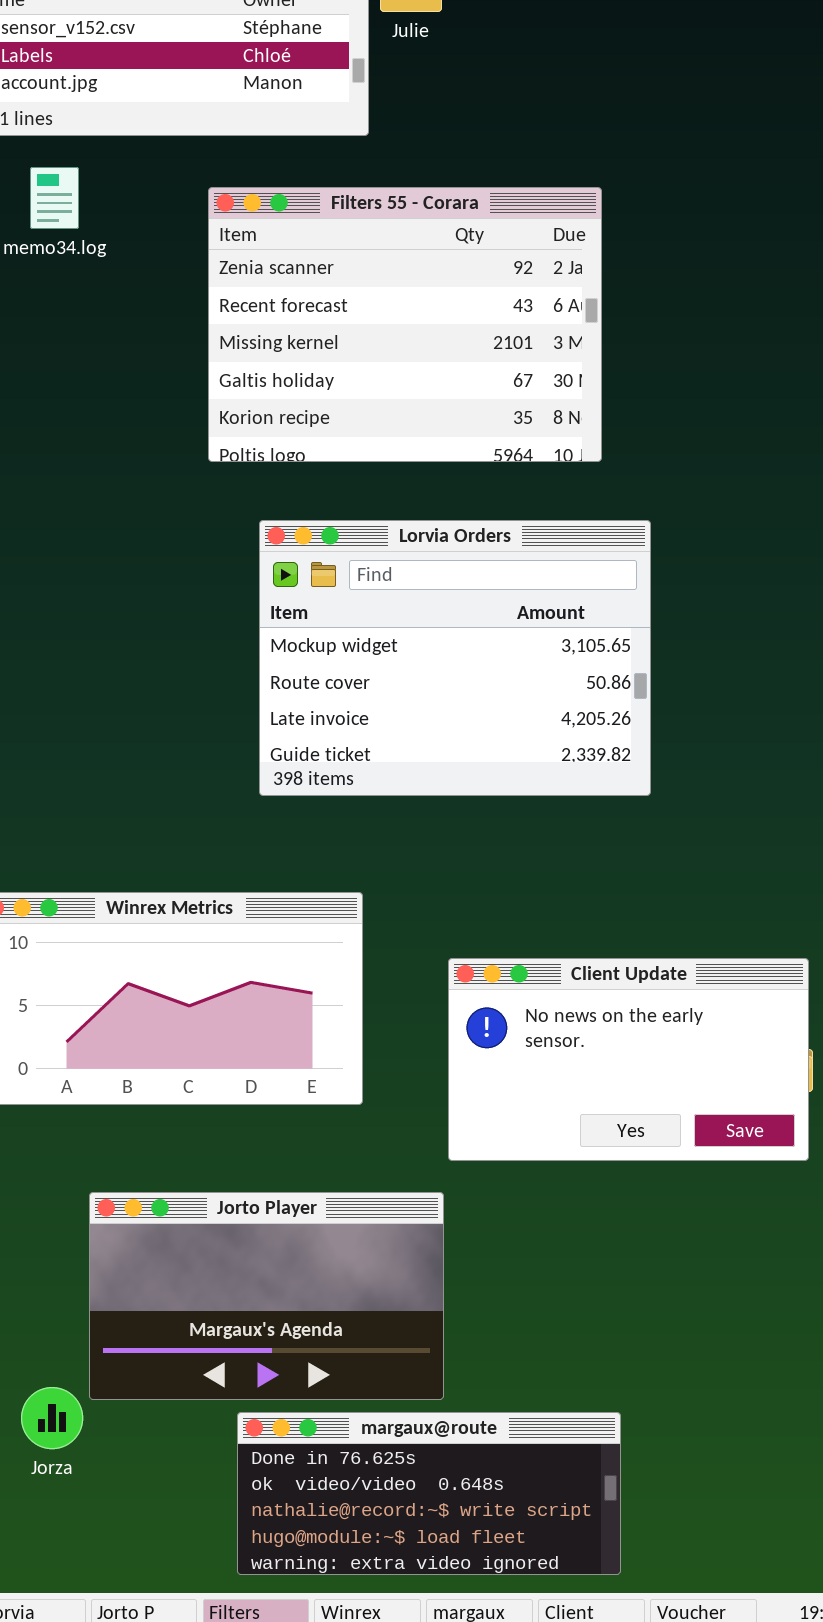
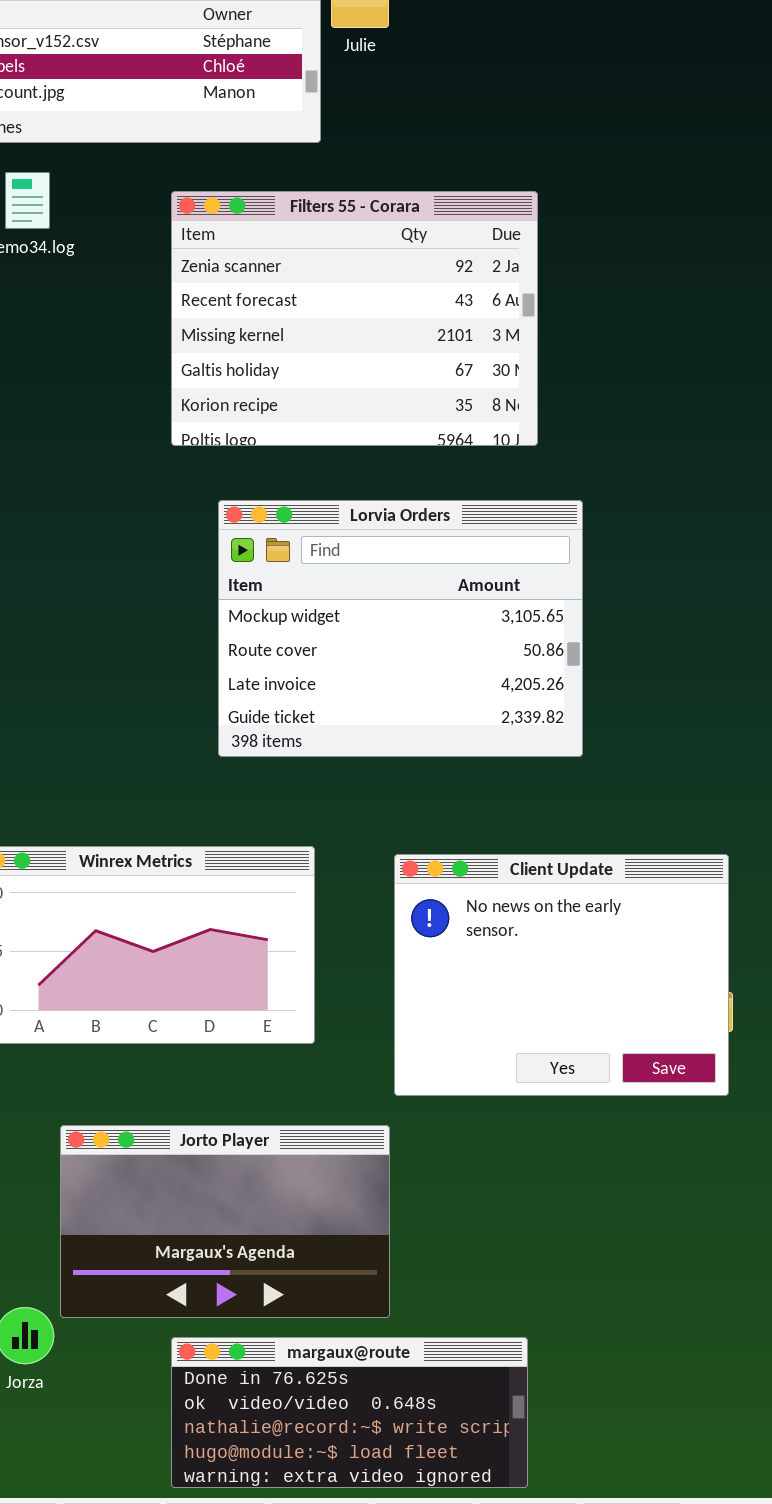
Client Update: [448,958,809,1161] -> [394,854,729,1096], resized
margaux@route: [237,1412,621,1575] -> [171,1337,528,1488], moved

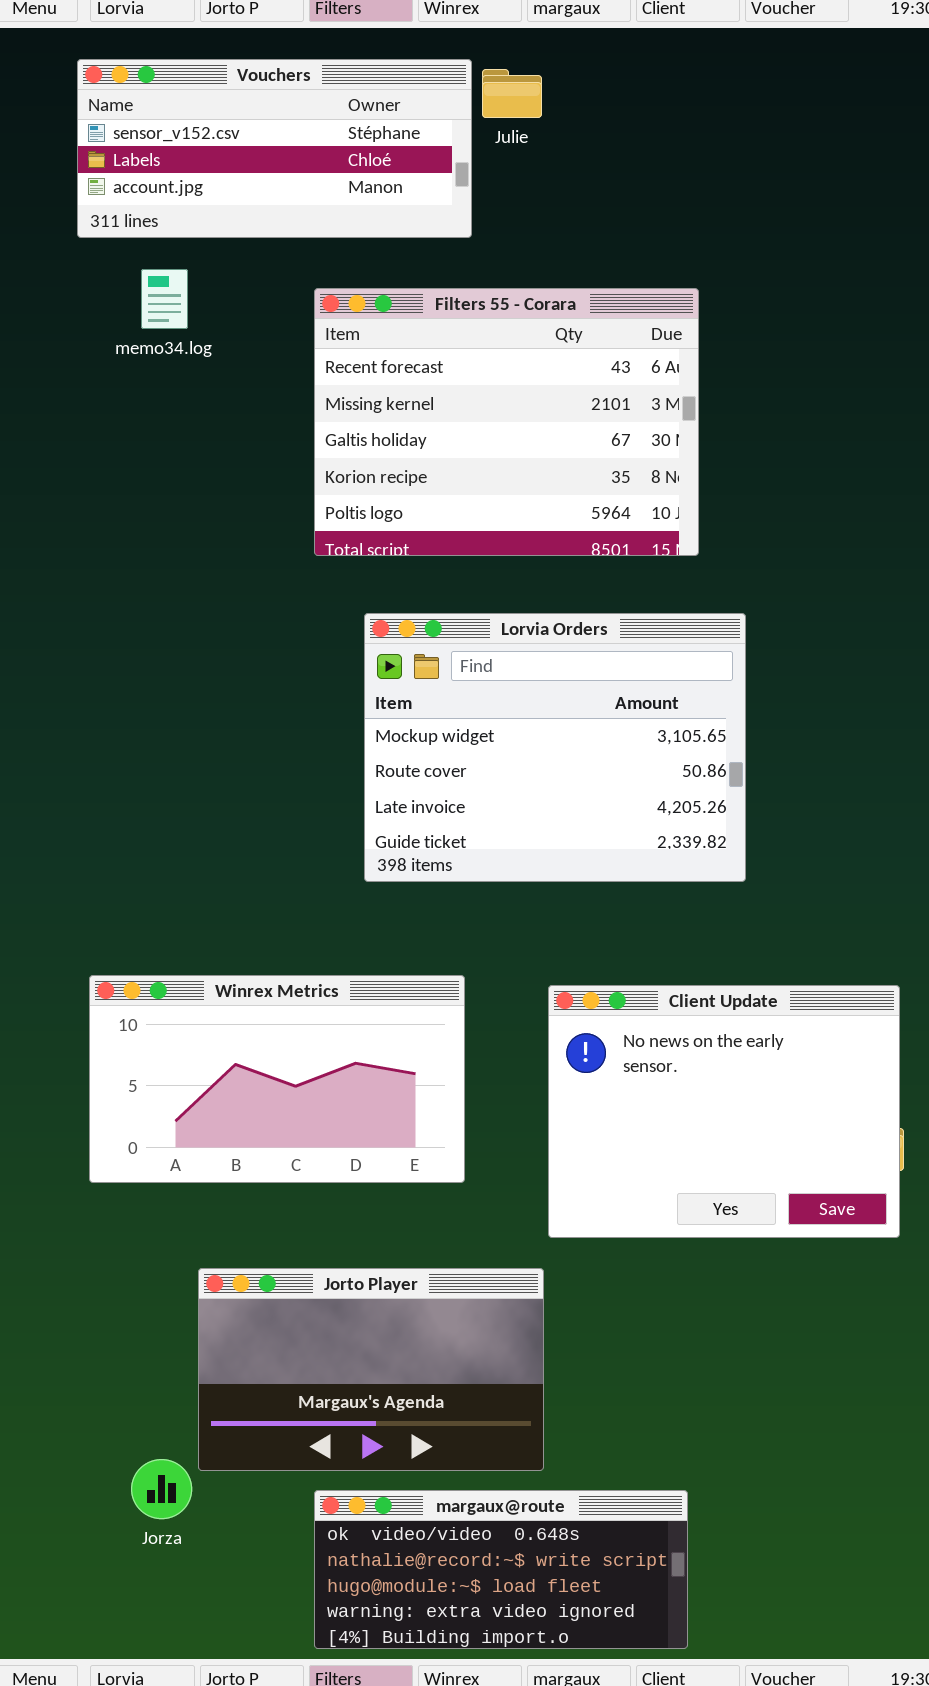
Filters 55 - Corara: [171,191,538,446] -> [314,288,699,556], scrolled down 1 row
margaux@route: [171,1337,528,1488] -> [314,1490,688,1649], scrolled down 1 row

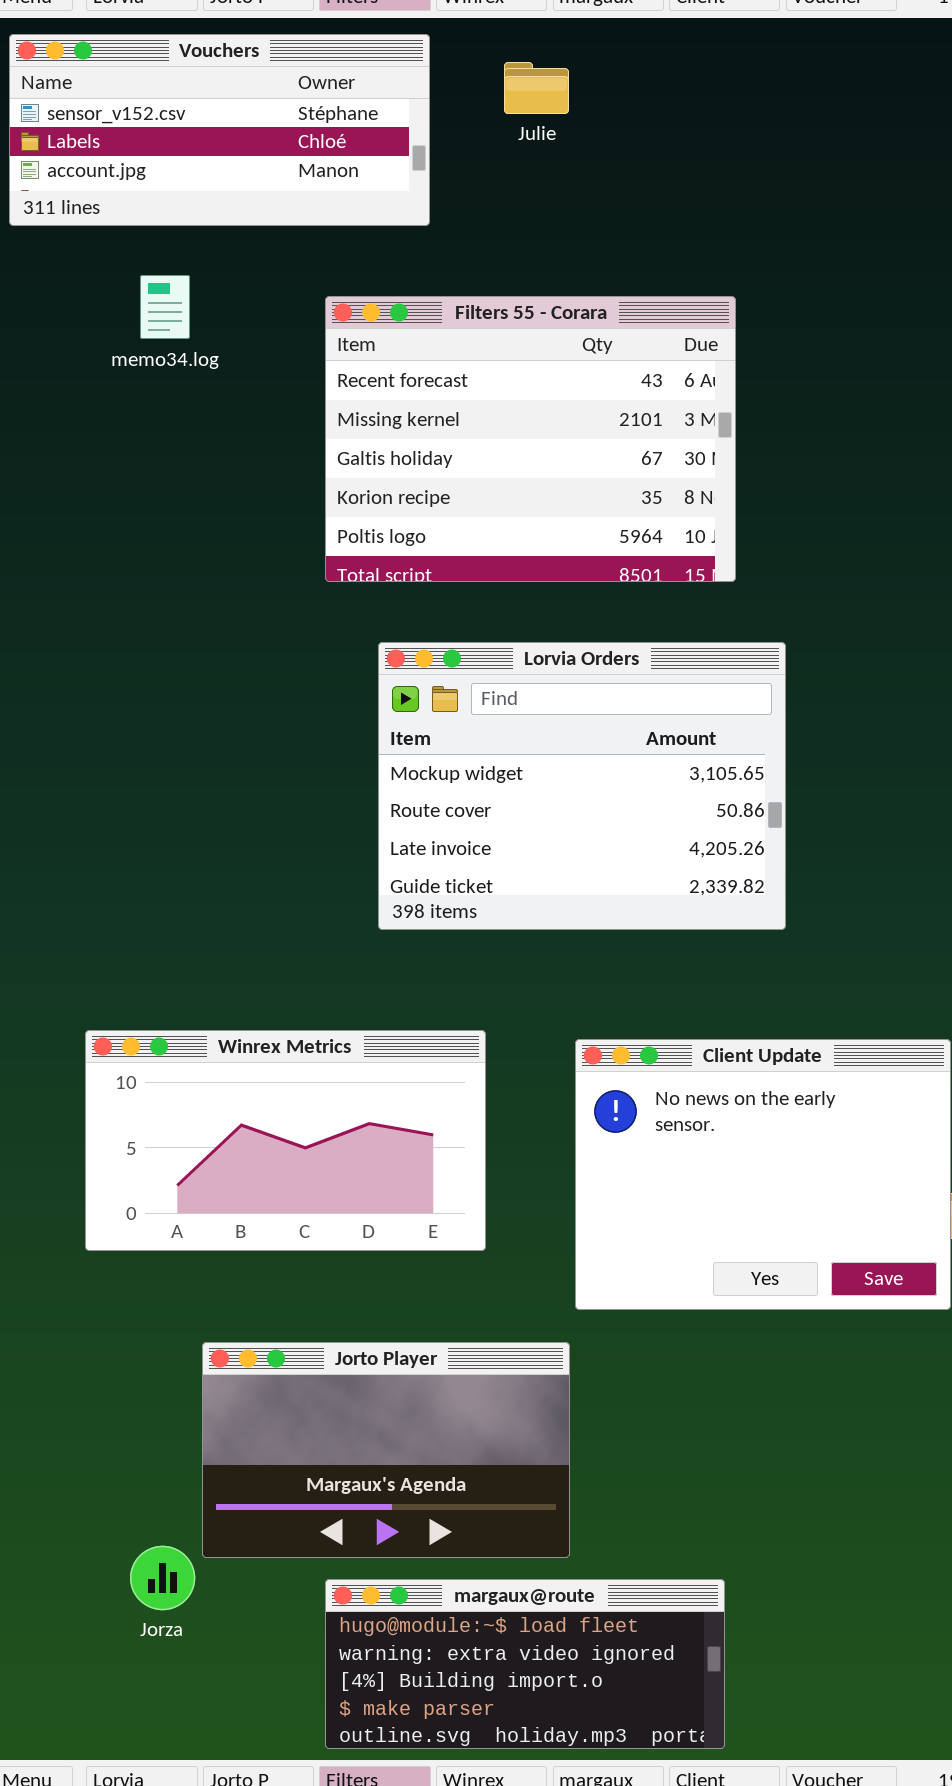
Vouchers: [77,59,472,238] -> [9,34,430,226], moved
margaux@route: [314,1490,688,1649] -> [325,1579,725,1749], scrolled down 2 rows

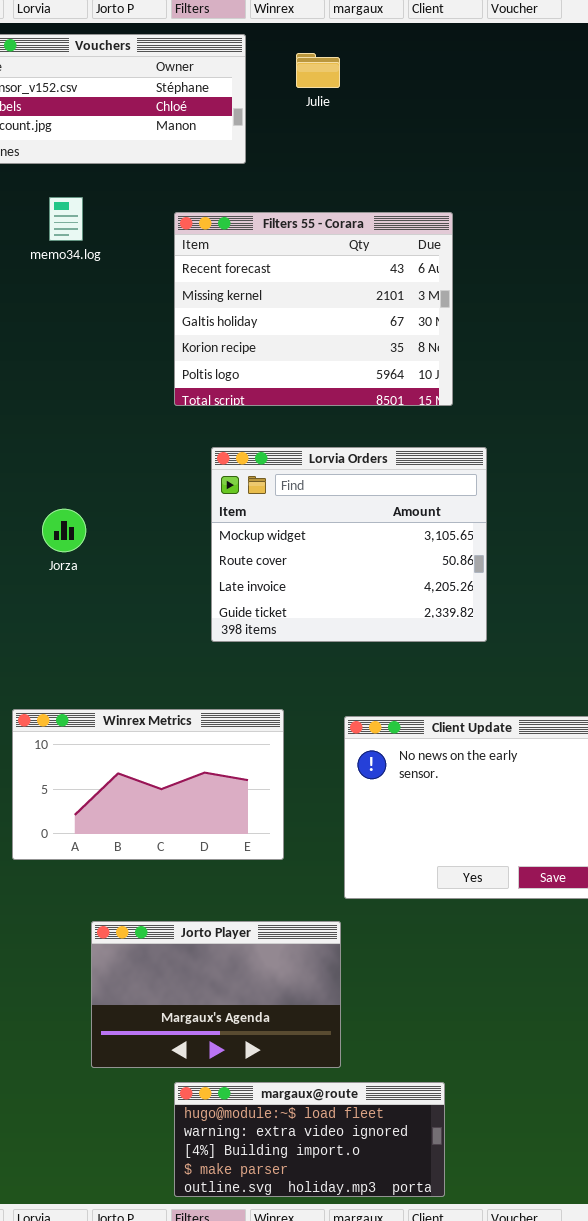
Jorza: [130,1546,195,1610] -> [42,509,86,552], moved

